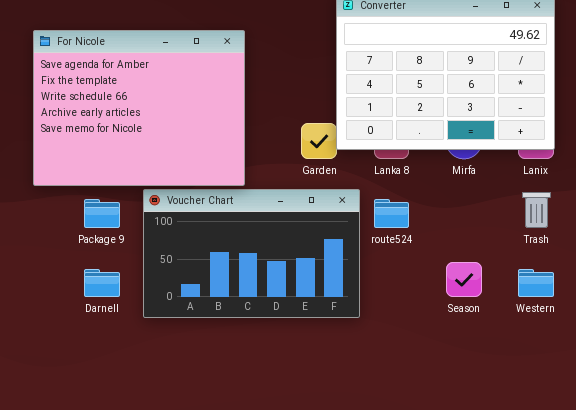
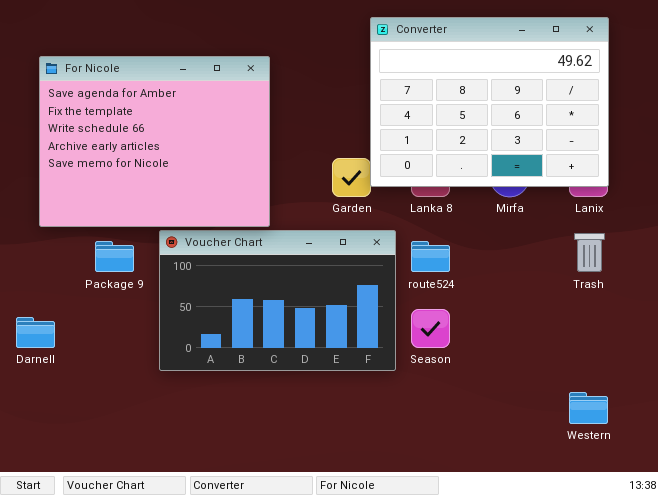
Season: [446,262,482,297] -> [411,309,450,348], moved
Darnell: [84,269,120,297] -> [16,317,55,348], moved
Western: [518,269,554,297] -> [569,392,608,424], moved

